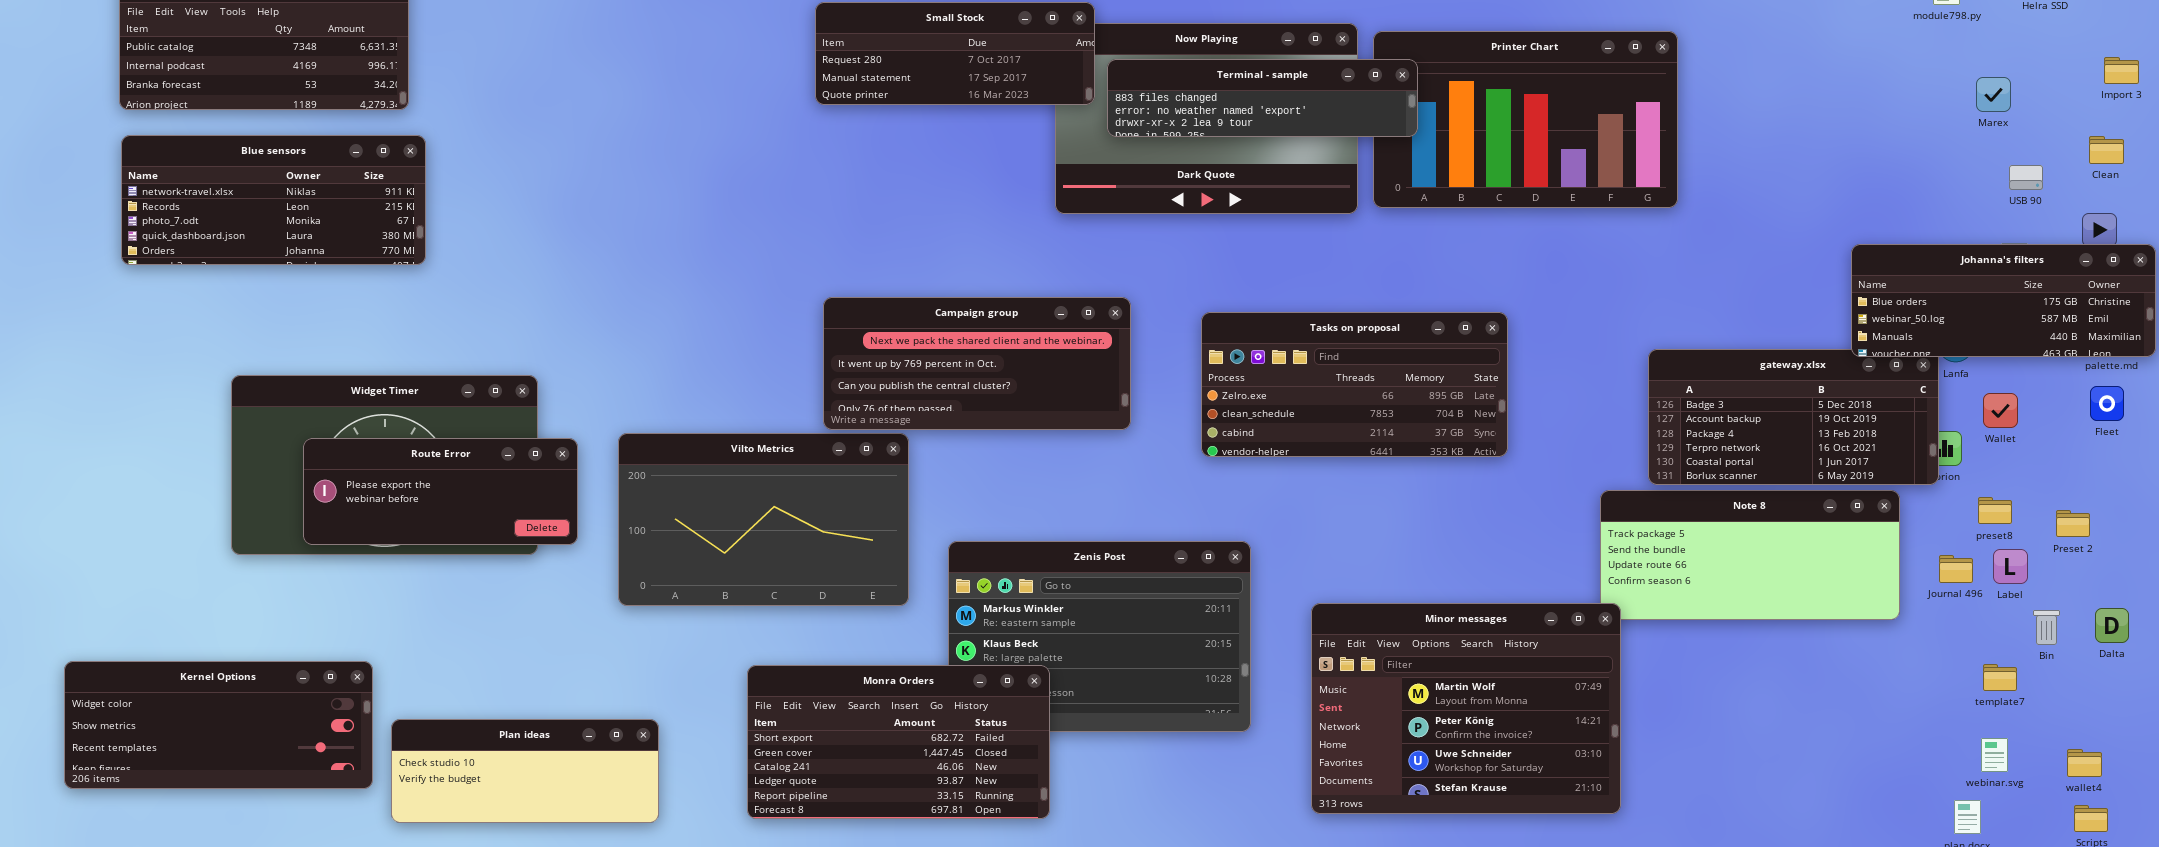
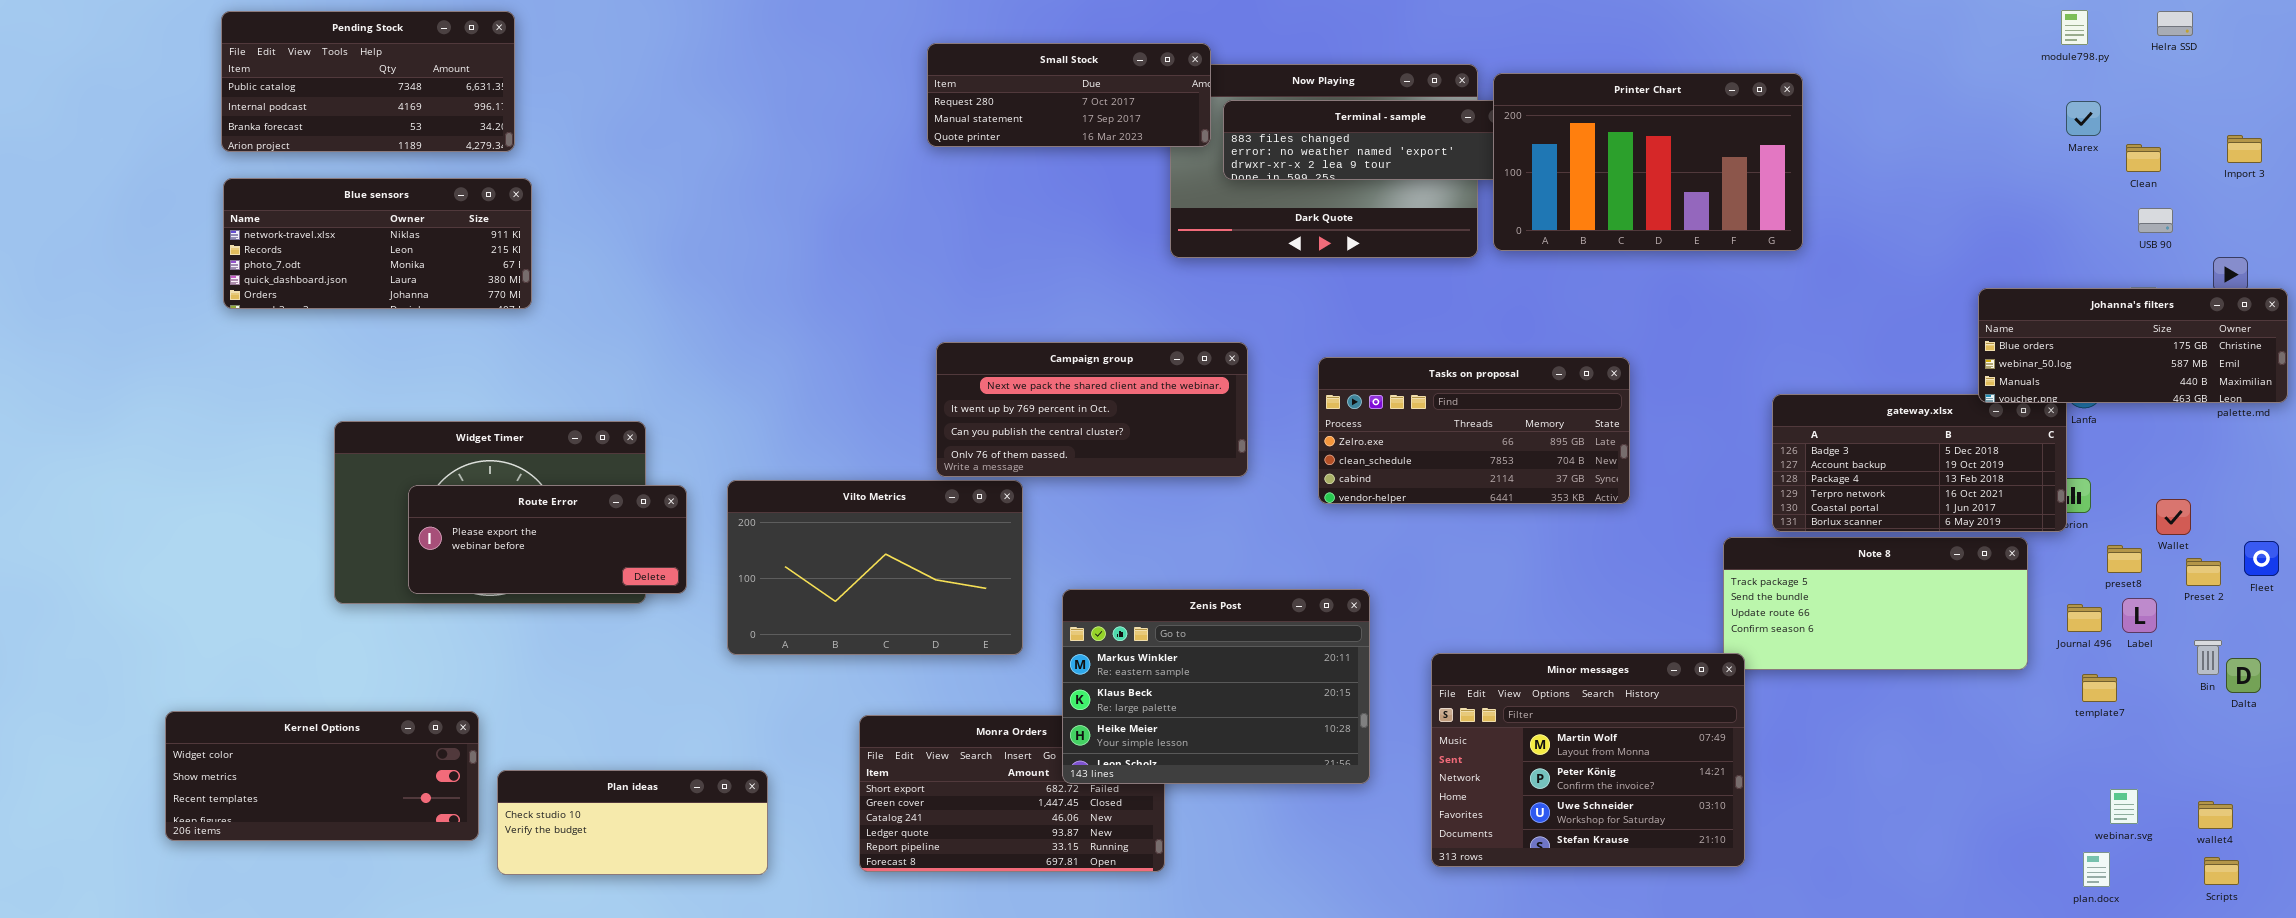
Printer Chart: [1373,31,1678,208] -> [1493,73,1803,251], raised
Import 3: [2104,57,2139,84] -> [2227,135,2262,163], moved
Marex: [1976,77,2011,112] -> [2066,101,2101,136], moved
Clean: [2089,136,2124,164] -> [2126,144,2161,172], moved
Fleet: [2090,386,2124,421] -> [2244,541,2279,576], moved
Wallet: [1983,393,2018,428] -> [2156,499,2191,535], moved
Zenis Post: [948,541,1251,732] -> [1062,589,1370,784], raised
Bin: [2033,610,2060,645] -> [2194,640,2222,675], moved
template7: [1983,664,2017,691] -> [2082,674,2117,702], moved

